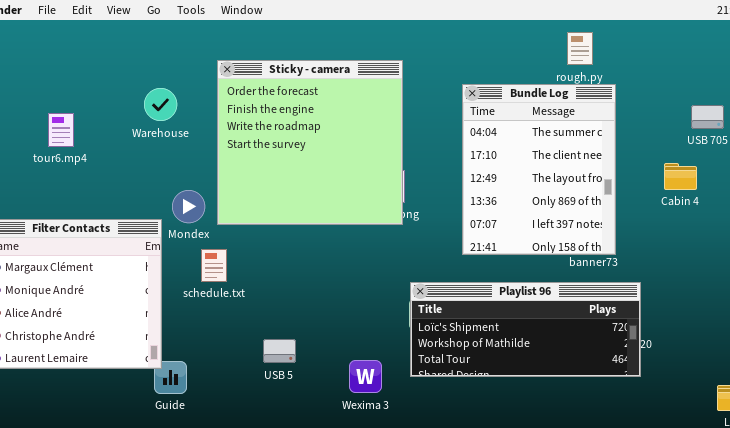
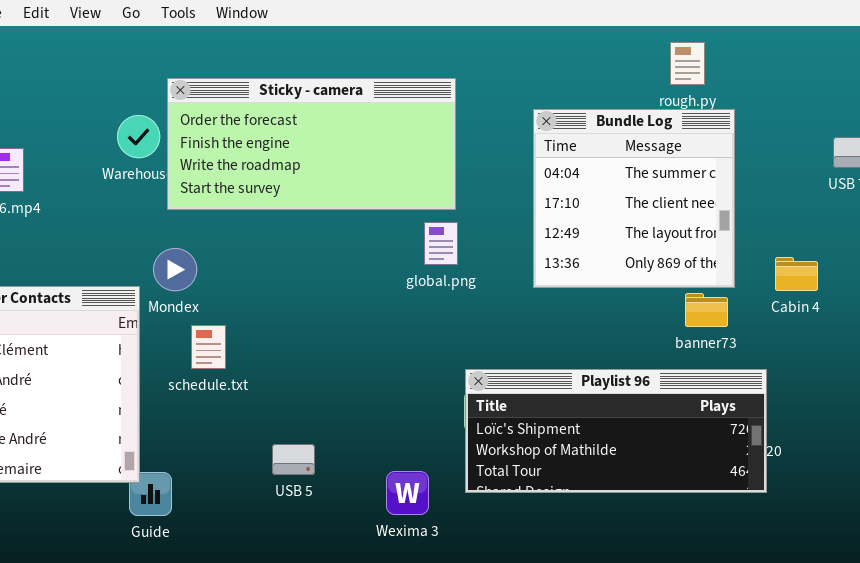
Sticky - camera: [217,60,403,225] -> [167,78,456,210], resized
Bundle Log: [462,84,616,255] -> [533,109,735,288], resized
Cabin 4: [664,163,697,190] -> [775,257,818,291], moved

